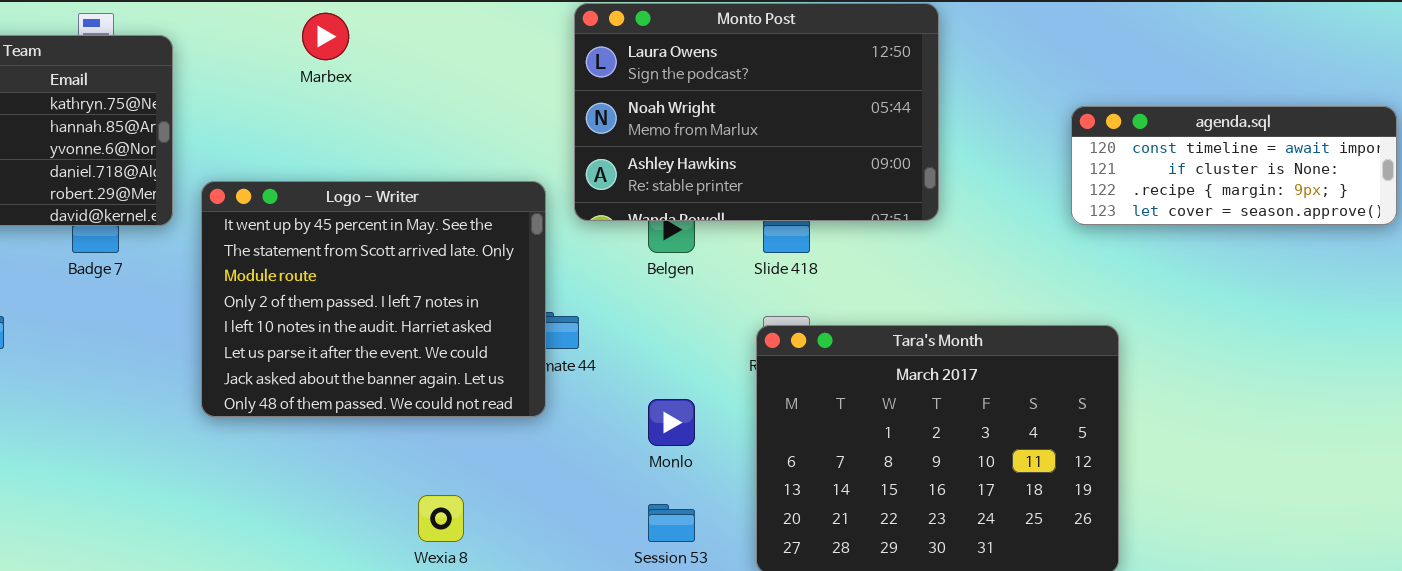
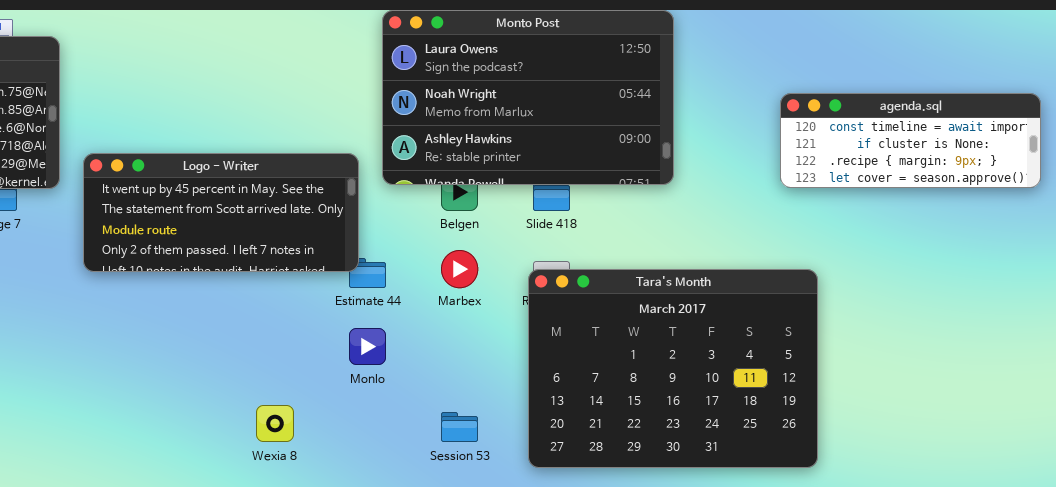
Marbex: [302,13,349,60] -> [441,250,478,288], moved
Logo - Writer: [201,181,546,417] -> [83,153,359,272], resized
Monlo: [648,399,695,446] -> [349,328,386,365], moved

